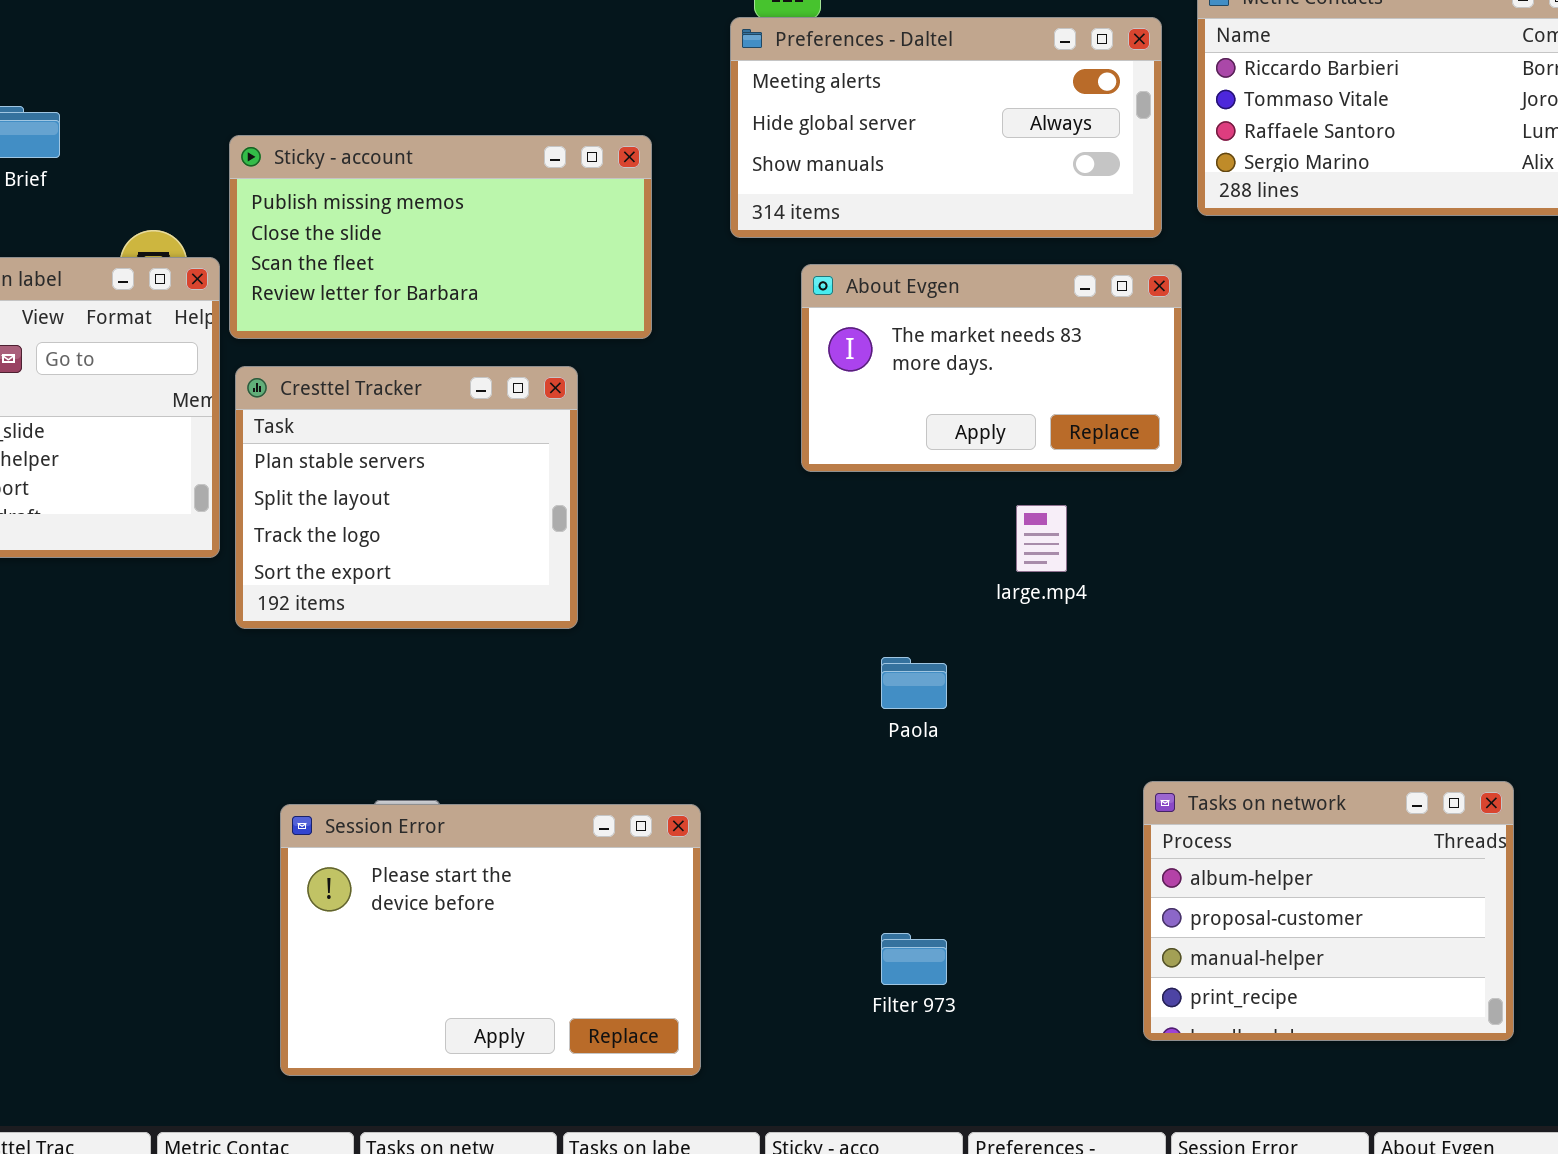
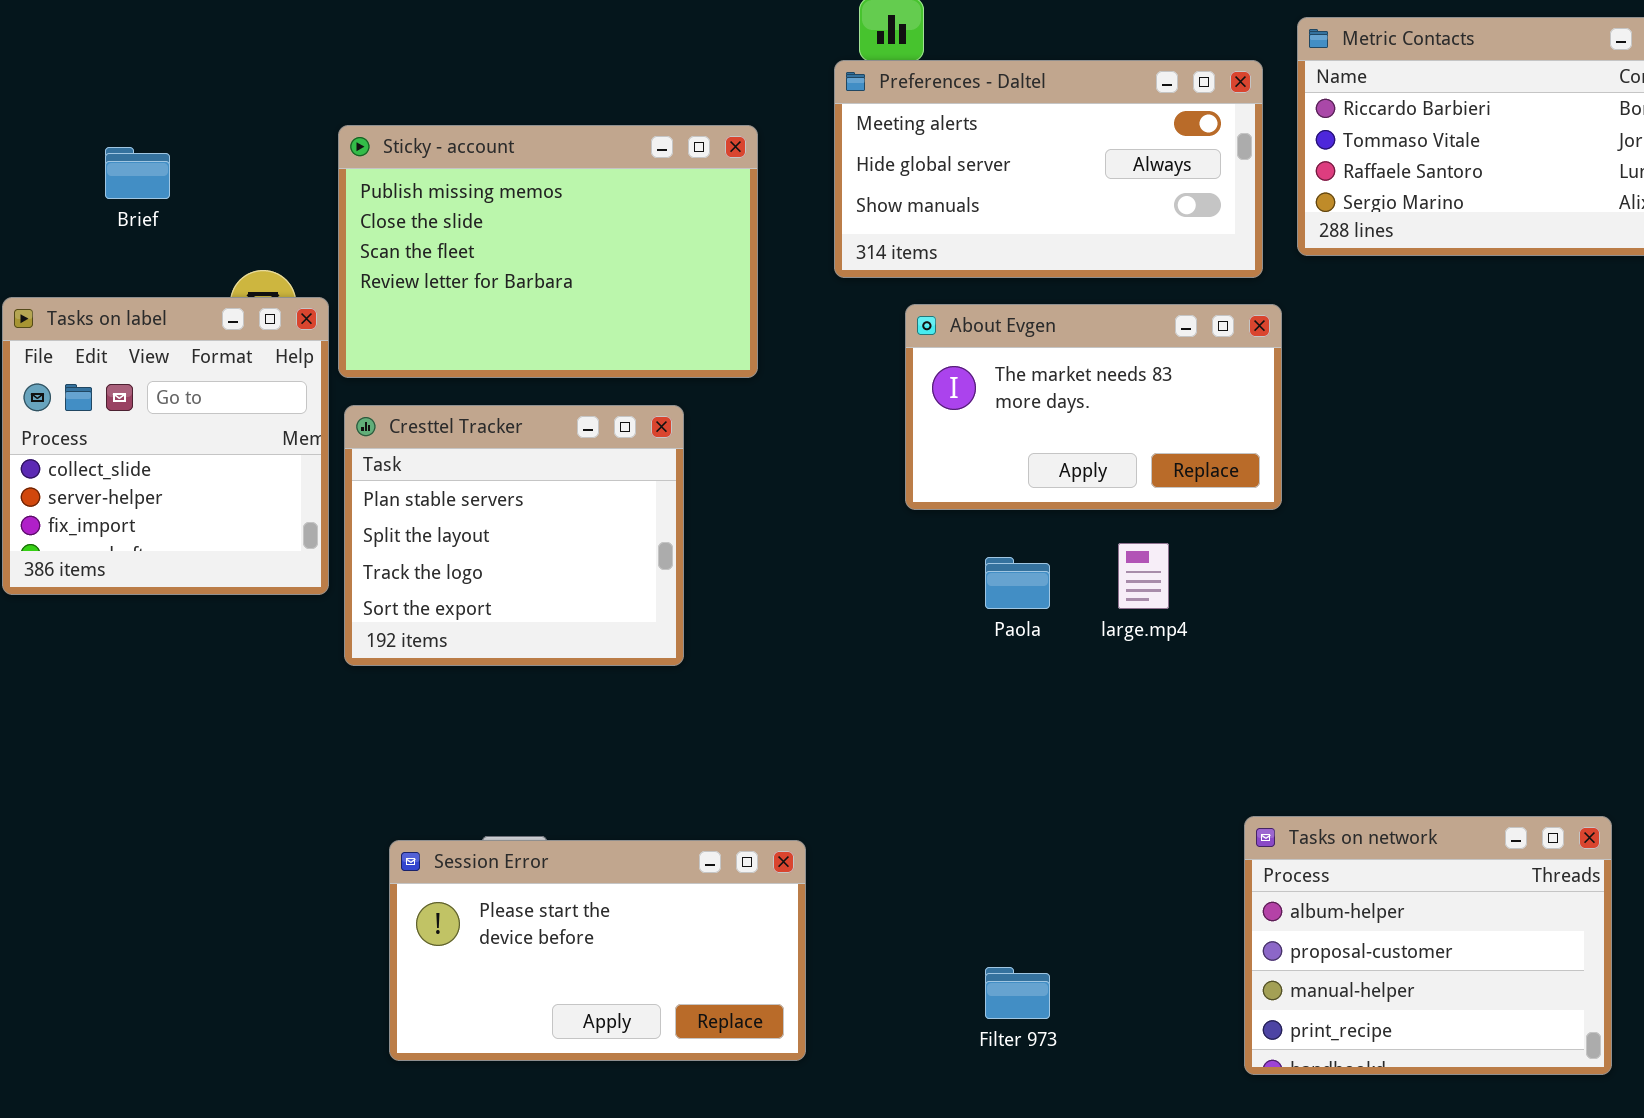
Sticky - account: [229,135,652,339] -> [338,125,758,378], resized
Paola: [881,657,947,709] -> [985,557,1050,609], moved
Session Error: [280,804,701,1076] -> [389,840,806,1061], resized

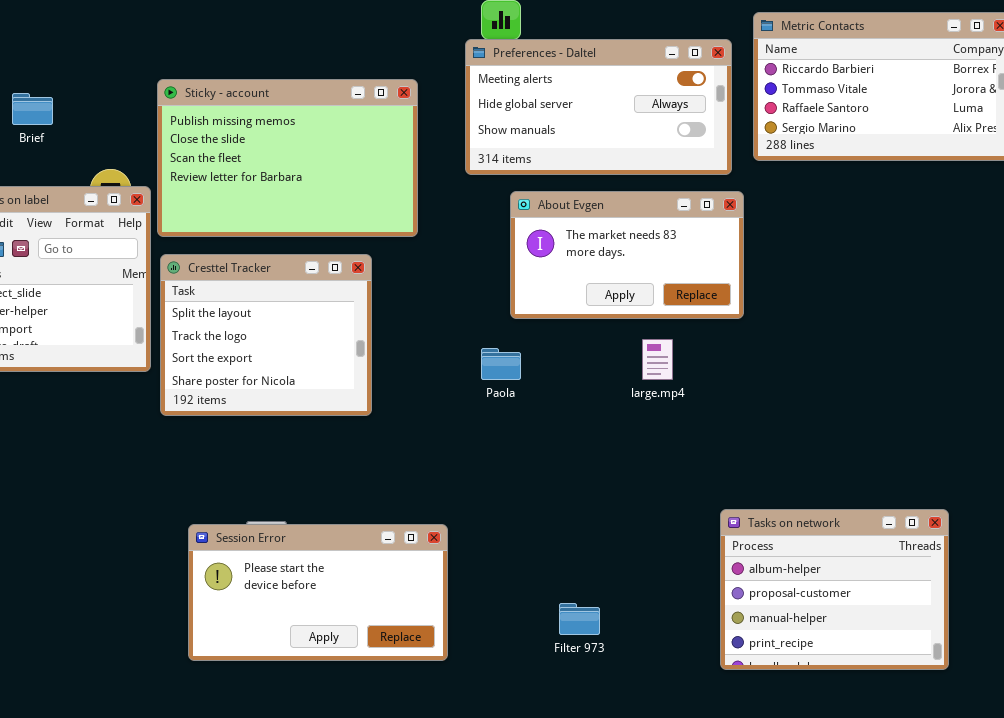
Cresttel Tracker: [344,405,684,666] -> [160,254,372,416], scrolled down 1 row
Paola: [985,557,1050,609] -> [481,348,521,380], moved

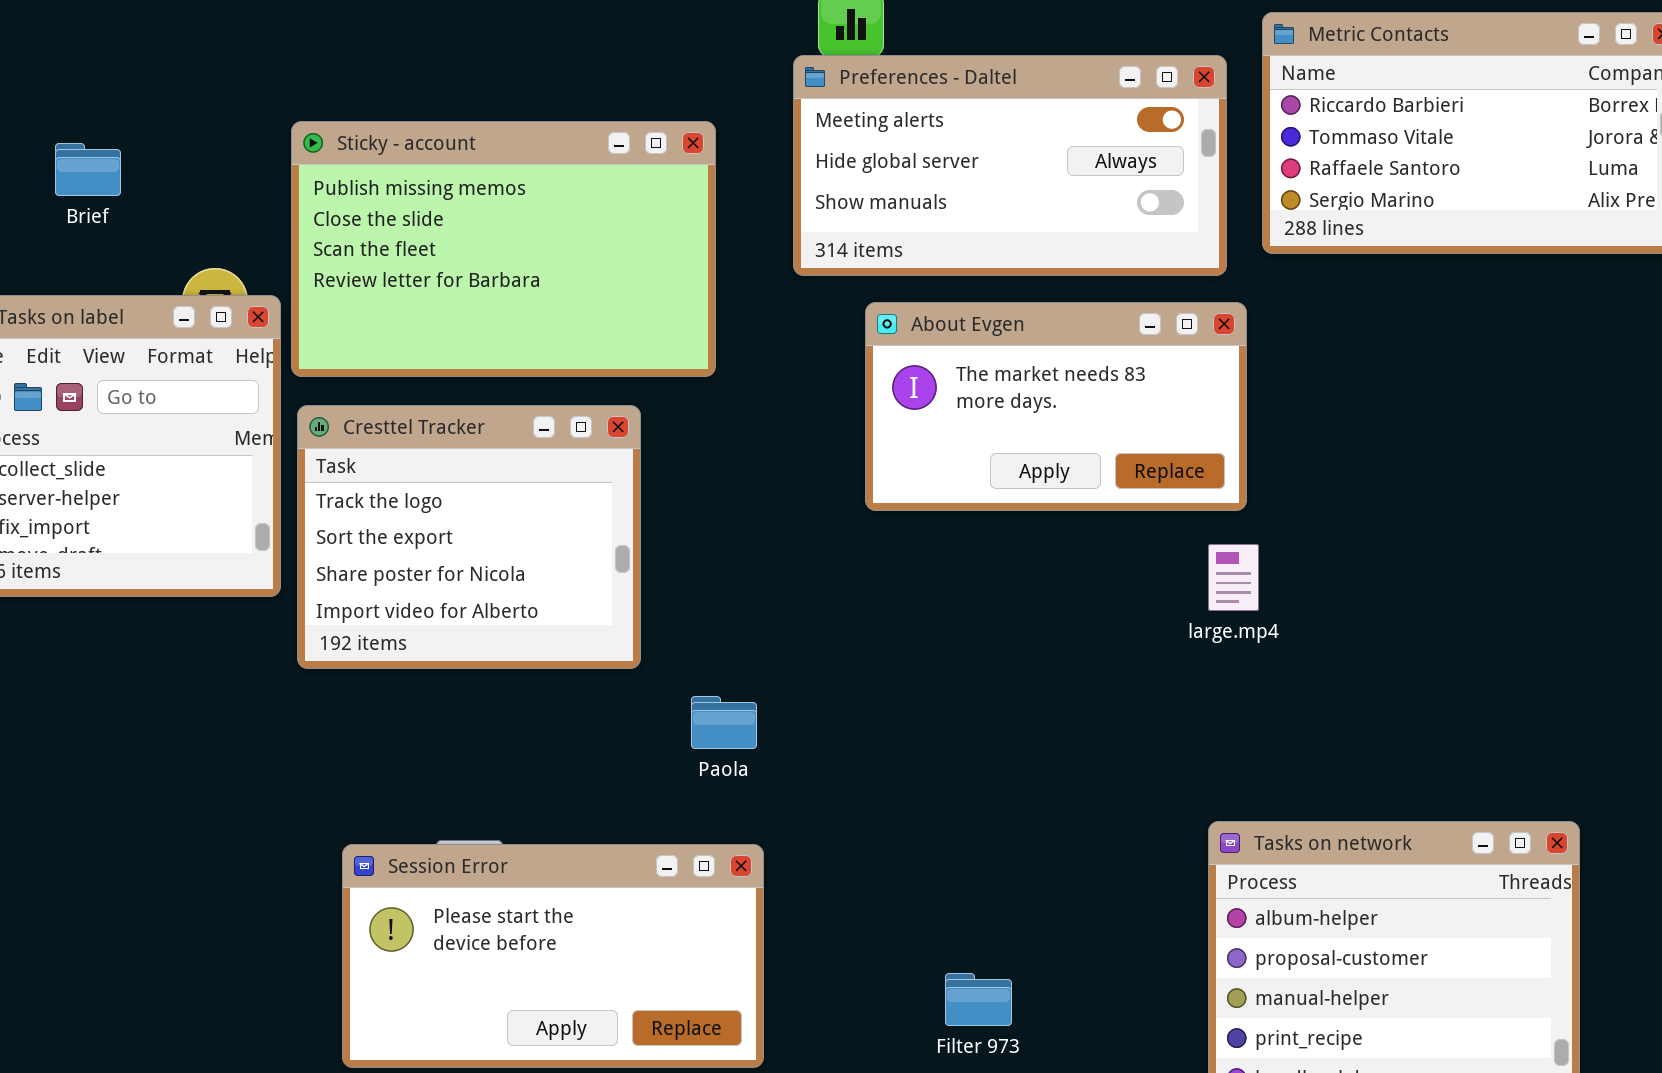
Cresttel Tracker: [160,254,372,416] -> [297,405,641,669], scrolled down 1 row
large.mp4: [642,339,673,380] -> [1208,544,1259,611], moved
Paola: [481,348,521,380] -> [691,696,757,749], moved

